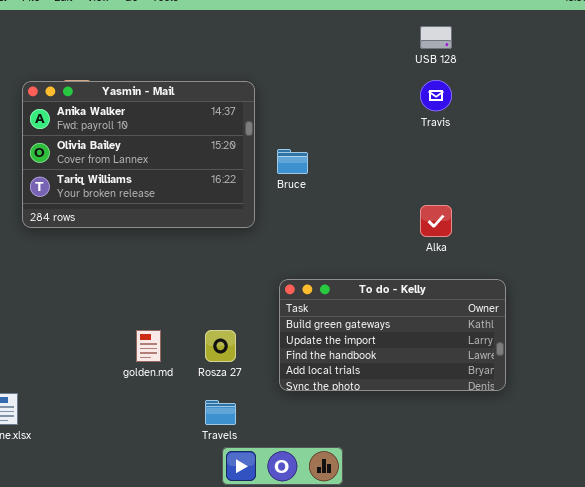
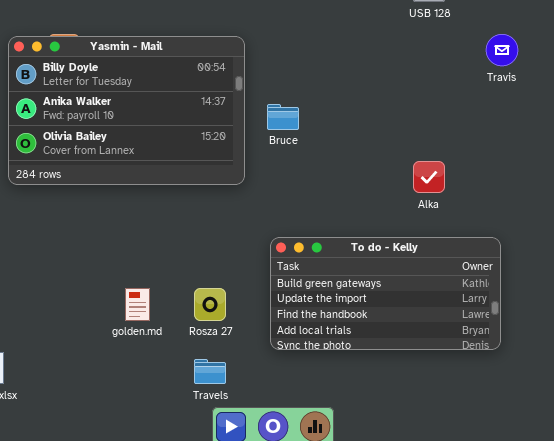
Travis: [420,80,452,111] -> [486,34,518,66], moved
Yasmin - Mail: [22,81,255,228] -> [8,36,245,185], scrolled up 1 row

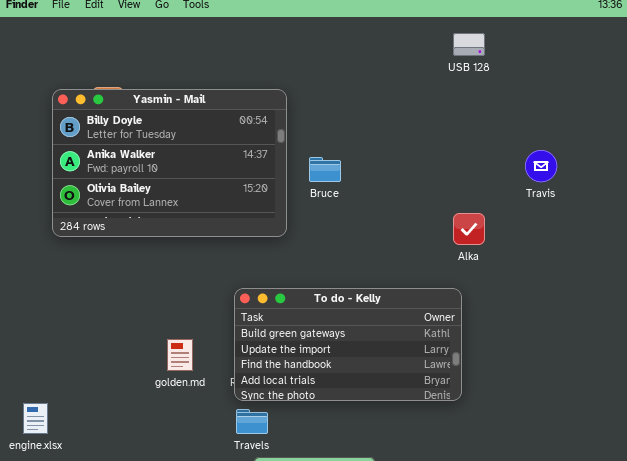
Travis: [486,34,518,66] -> [525,150,557,182], moved
To do - Kelly: [270,237,501,350] -> [234,288,462,401], moved

